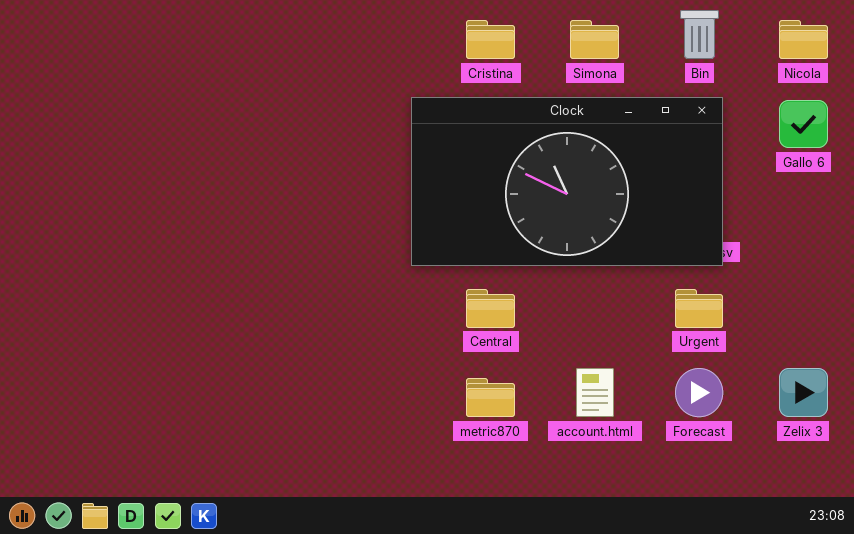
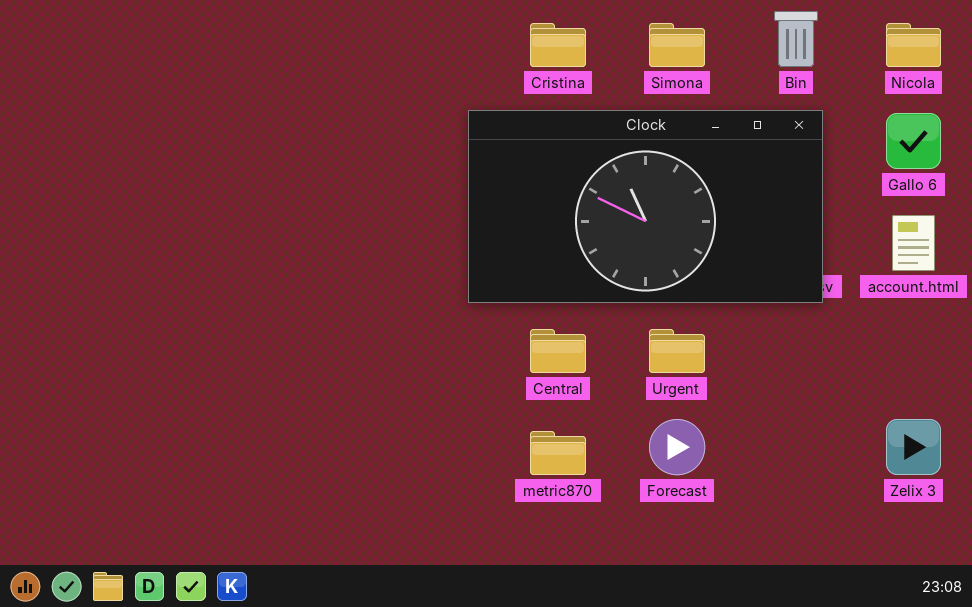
Urgent: [675,289,723,328] -> [649,329,705,373], moved
account.html: [576,368,614,417] -> [892,215,935,271], moved
Forecast: [675,368,723,417] -> [649,419,705,475], moved

